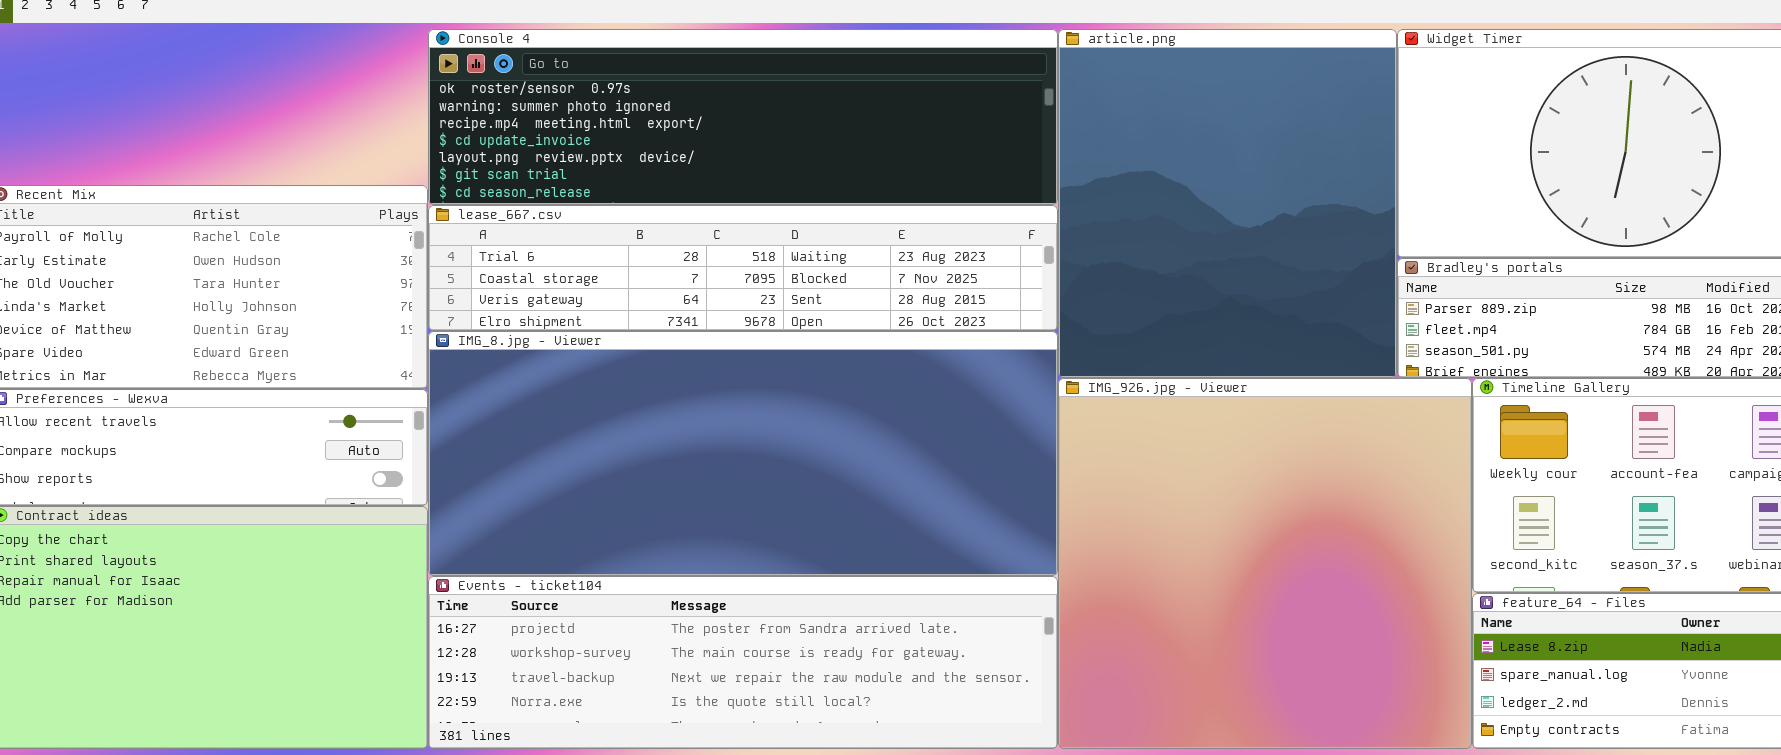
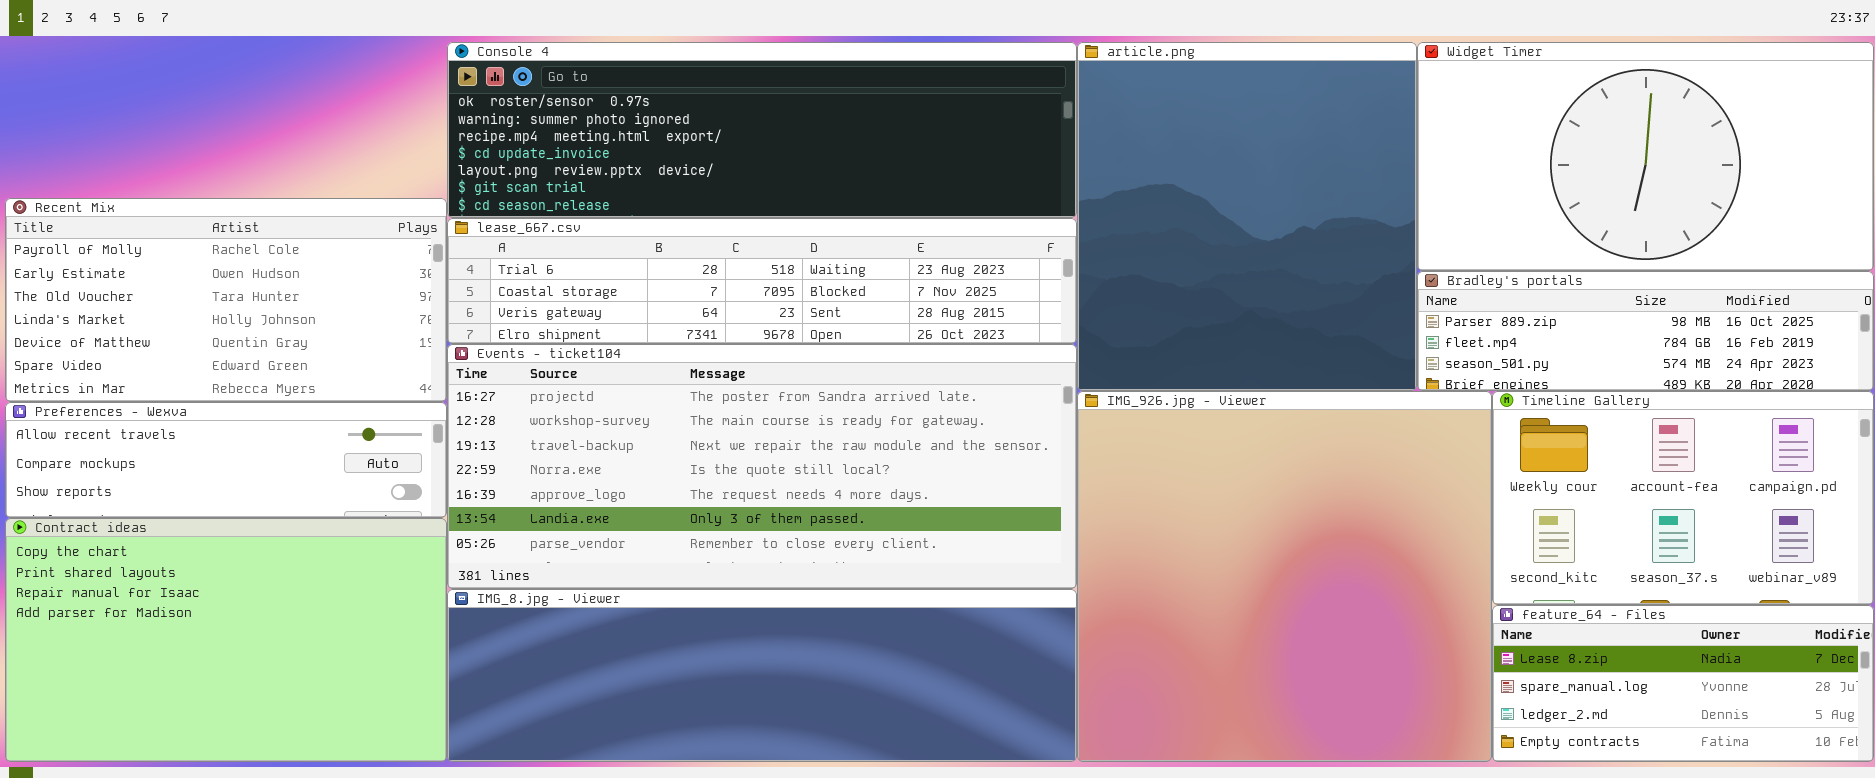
IMG_8.jpg - Viewer: [428,331,1058,576] -> [447,589,1077,762], moved, resized
Events - ticket104: [428,576,1058,749] -> [447,344,1077,589], moved, resized

